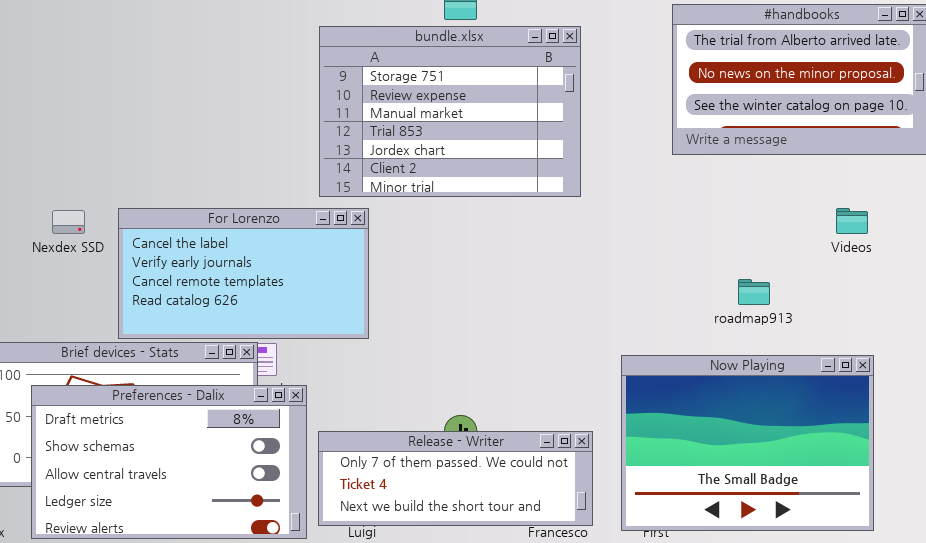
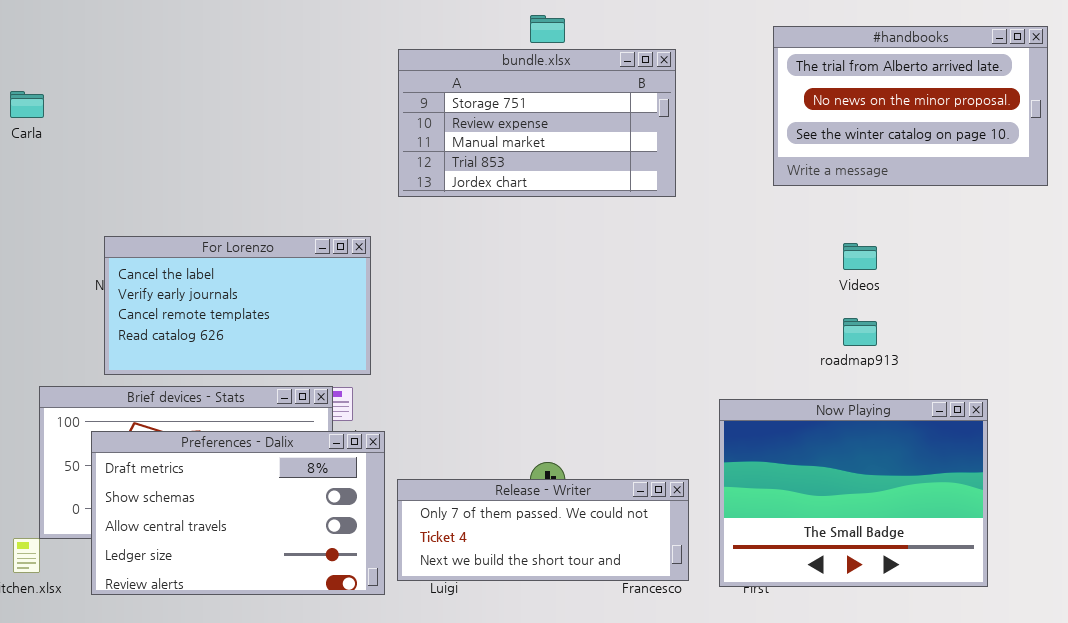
bundle.xlsx: [319,26,581,197] -> [398,49,676,197], resized
For Lorenzo: [118,208,369,339] -> [104,236,371,375], moved
Videos: [836,208,868,234] -> [843,243,877,270], moved

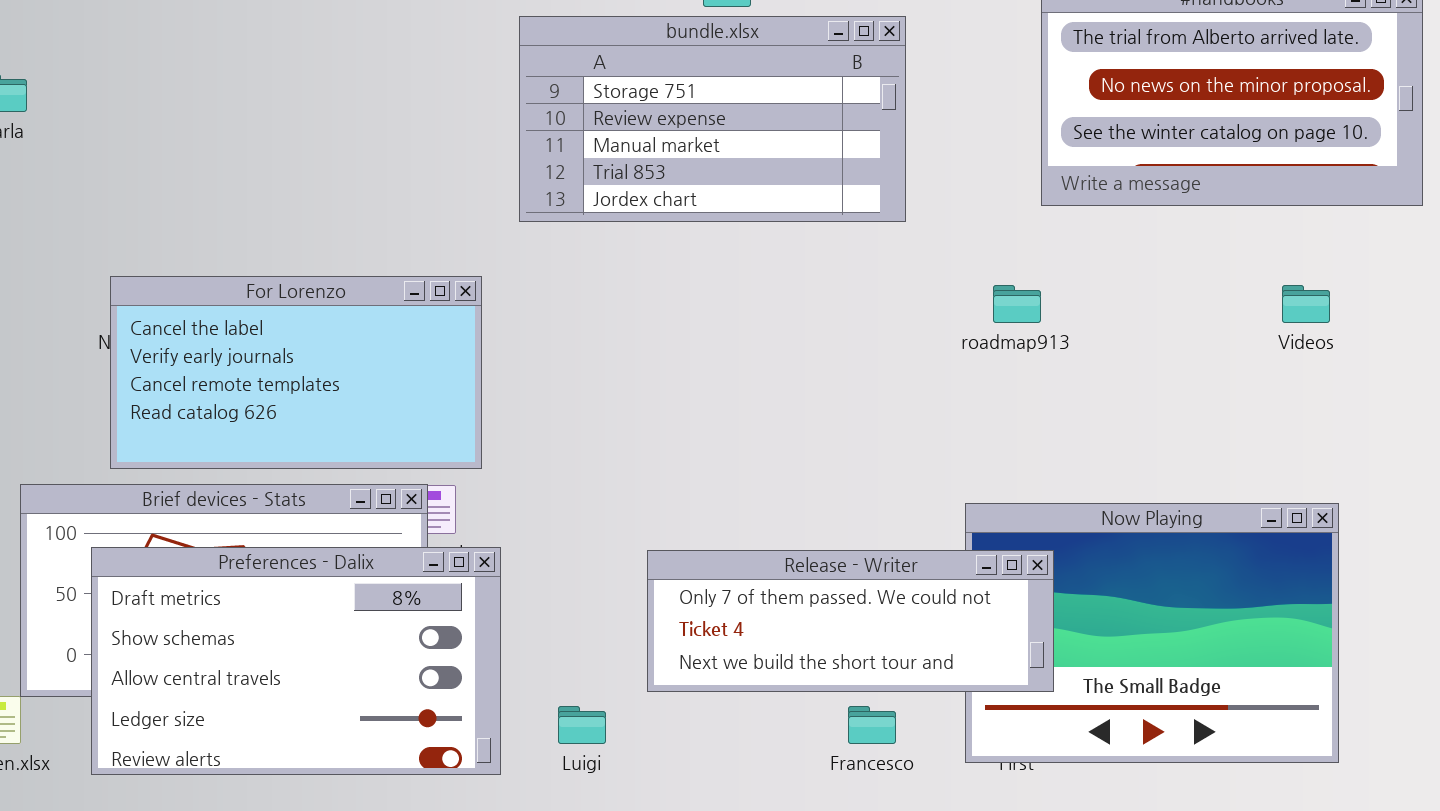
Videos: [843,243,877,270] -> [1282,285,1330,323], moved
roadmap913: [843,318,877,346] -> [993,285,1041,323], moved
Release - Writer: [397,479,689,581] -> [647,550,1054,692], moved

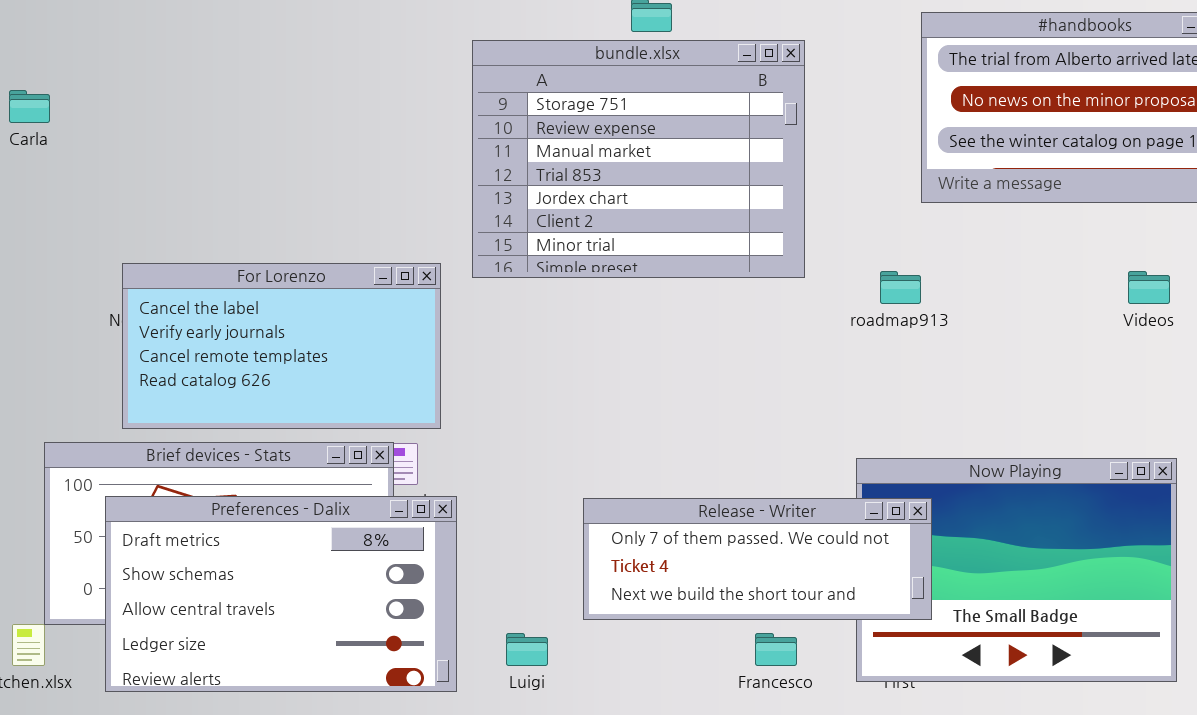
bundle.xlsx: [519,16,906,222] -> [472,40,805,278], resized

